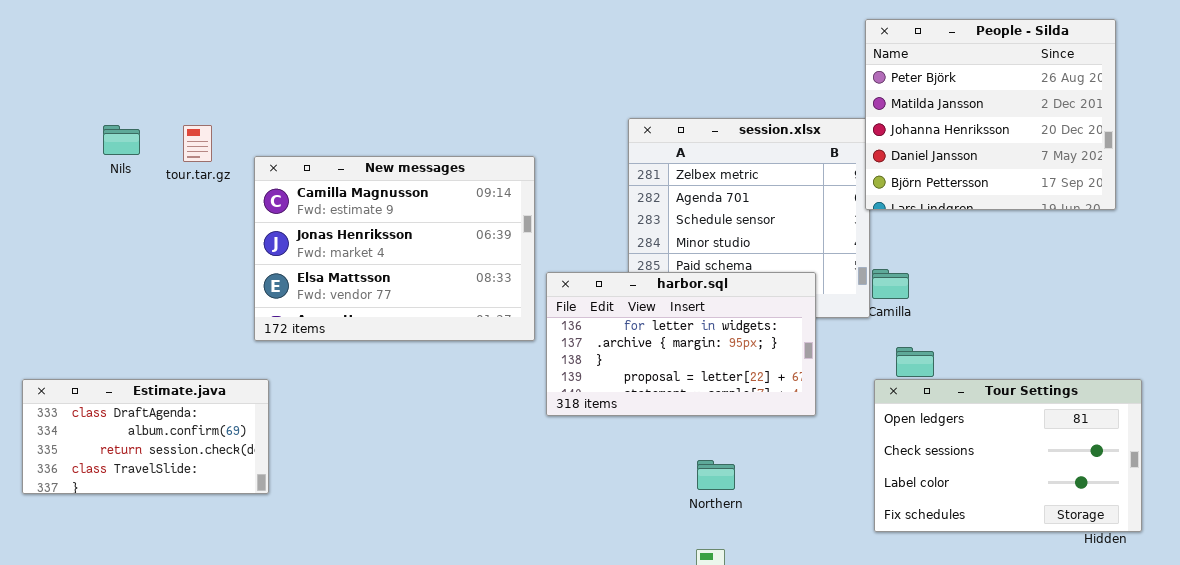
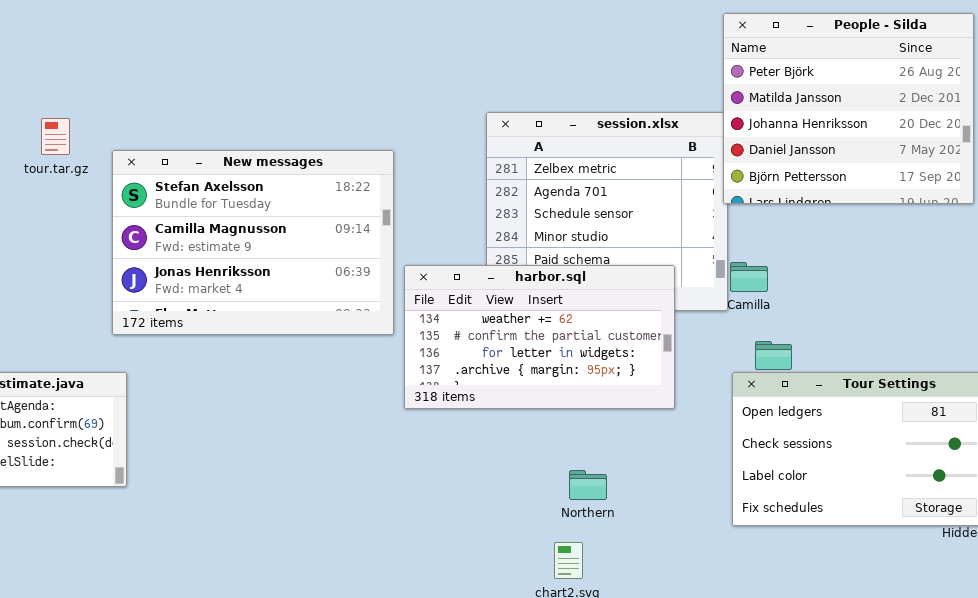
New messages: [254,156,535,341] -> [112,150,394,335], scrolled up 1 row
harbor.sql: [546,272,816,416] -> [404,265,675,409], scrolled up 2 rows
Northern: [697,460,735,490] -> [569,470,607,500], moved

